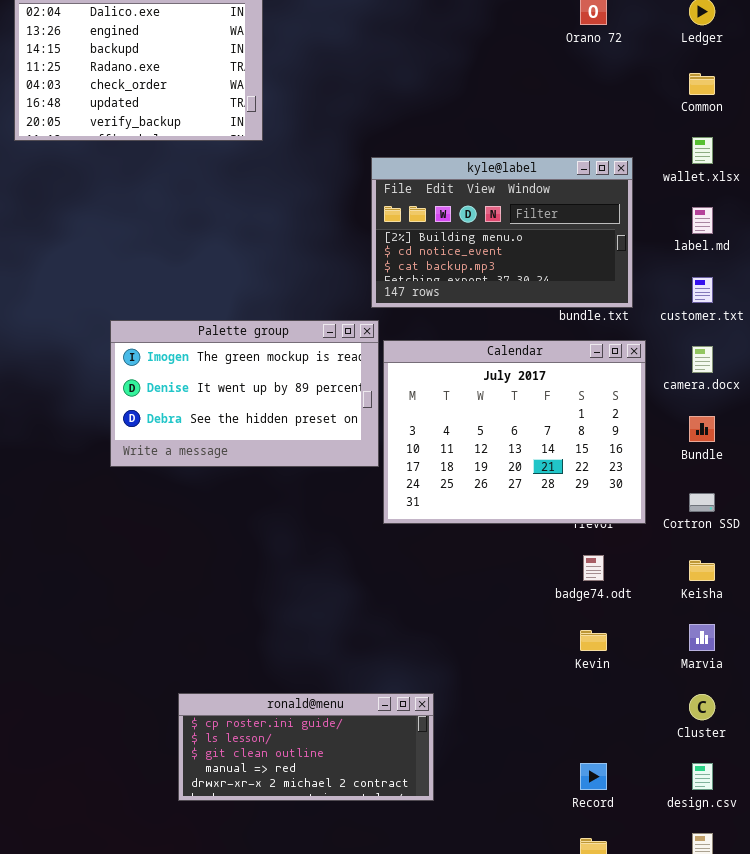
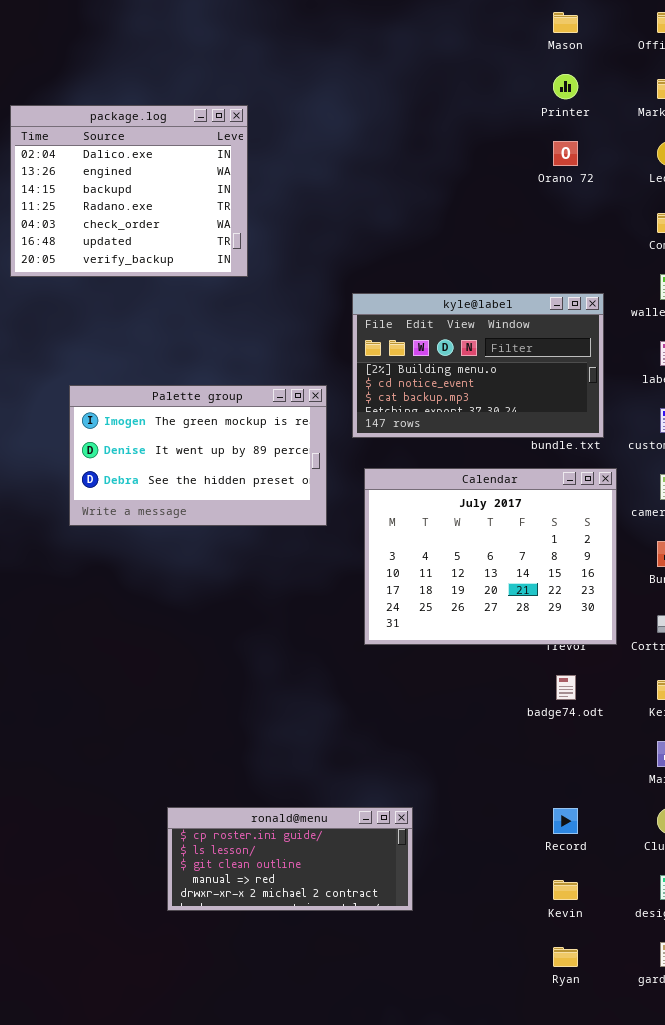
Palette group: [110,320,379,467] -> [69,385,327,526], moved
Kevin: [580,630,607,651] -> [553,880,578,900], moved
Record: [580,763,607,790] -> [553,808,578,834], moved

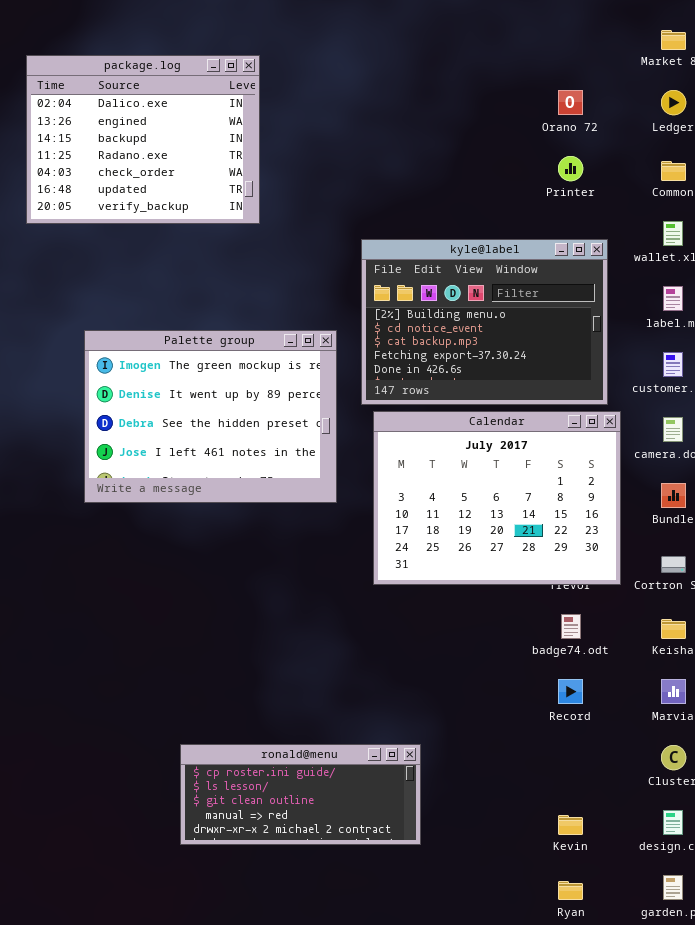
Printer: [553,74,578,99] -> [558,156,583,181], moved
kyle@label: [352,293,604,438] -> [361,239,608,405], resized
Palette group: [69,385,327,526] -> [84,330,337,503], resized
Record: [553,808,578,834] -> [558,679,583,704], moved

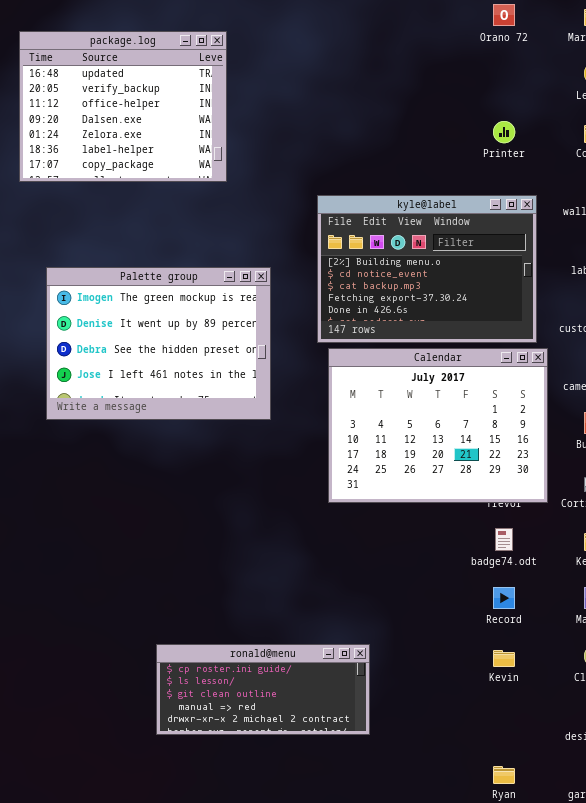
package.log: [26,55,260,224] -> [19,31,227,182], scrolled down 5 rows
Orano 72: [558,90,583,115] -> [493,4,515,26], moved
Palette group: [84,330,337,503] -> [46,267,271,420], moved
Kevin: [558,815,583,835] -> [493,650,515,667], moved

